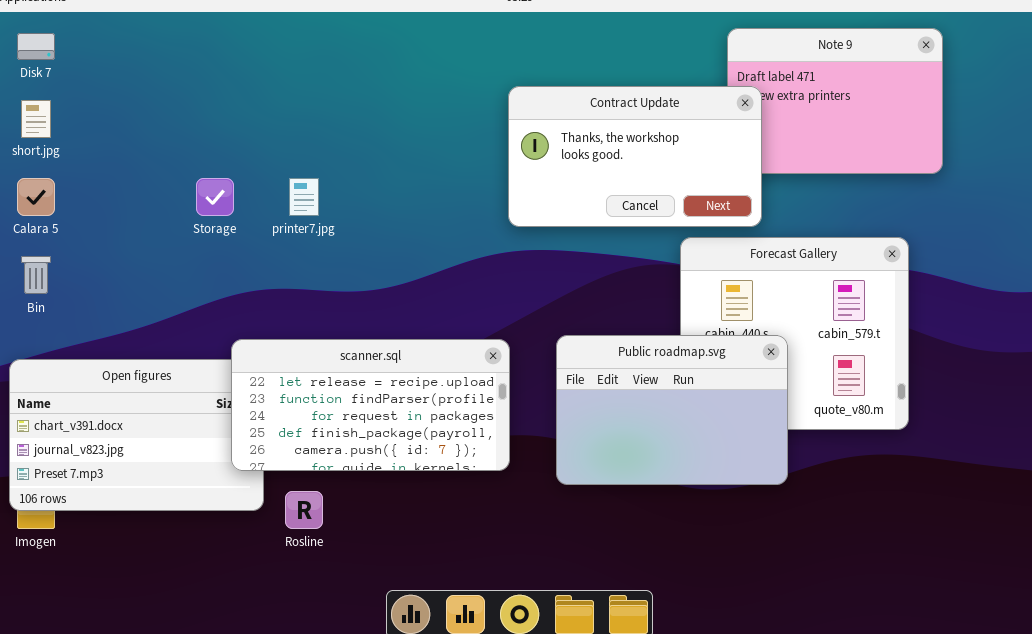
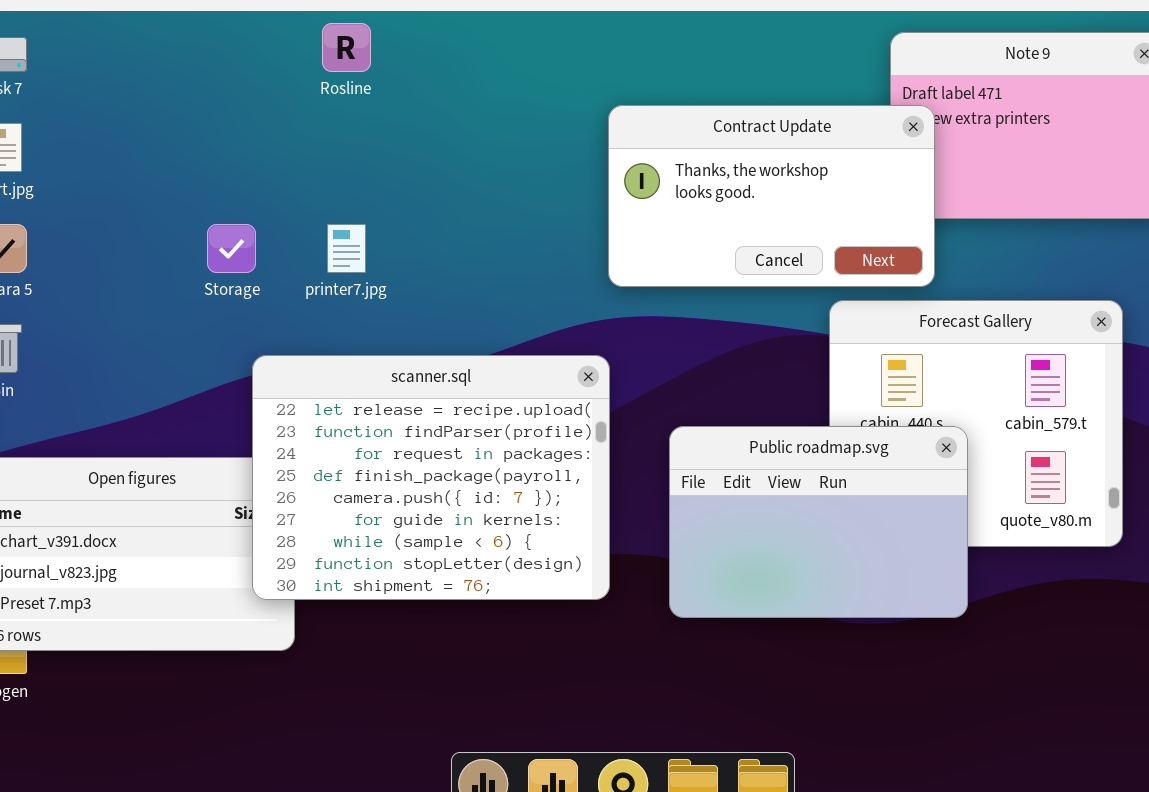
scanner.sql: [231,339,510,471] -> [252,355,610,600], resized
Rosline: [285,491,323,529] -> [322,23,371,72], moved

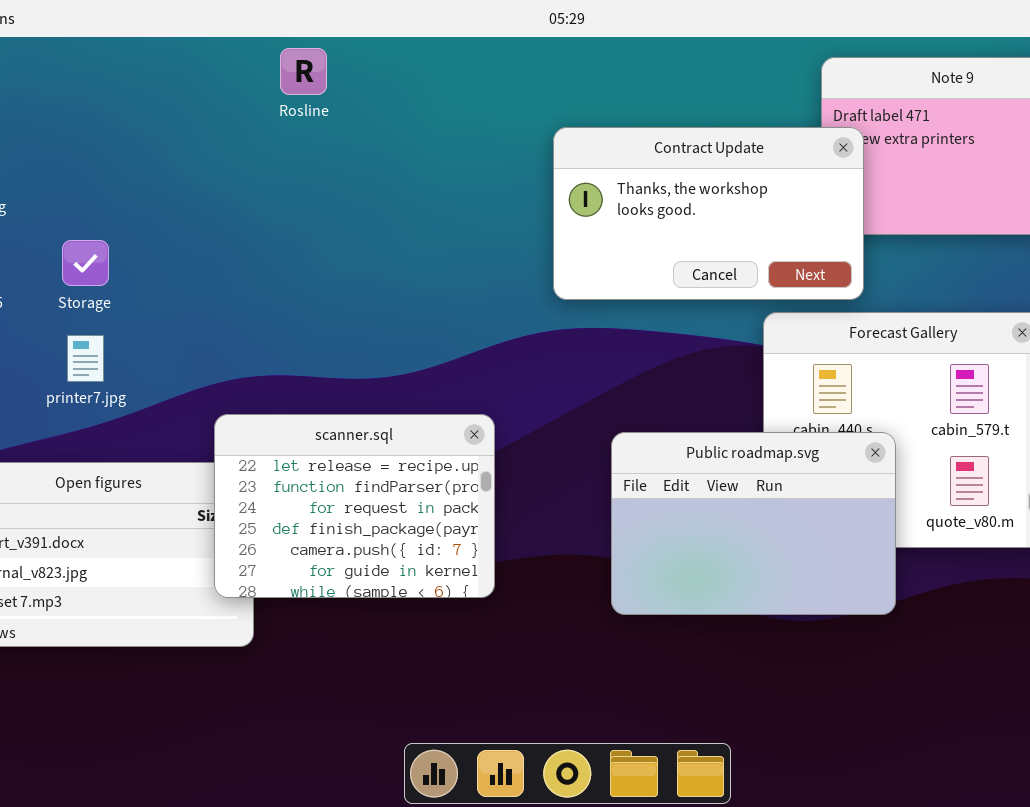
Storage: [207,224,256,273] -> [62,240,109,286], moved
printer7.jpg: [327,224,366,273] -> [67,335,104,382], moved
scanner.sql: [252,355,610,600] -> [214,414,495,598], resized

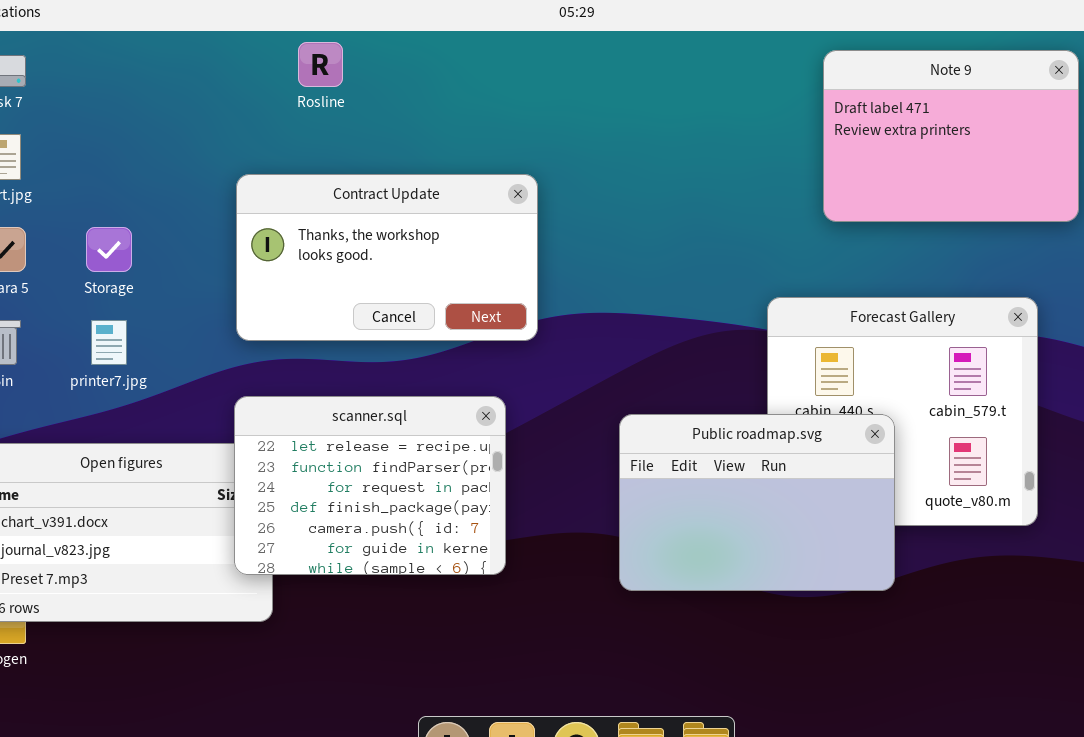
Contract Update: [553,127,864,300] -> [236,174,538,341], moved

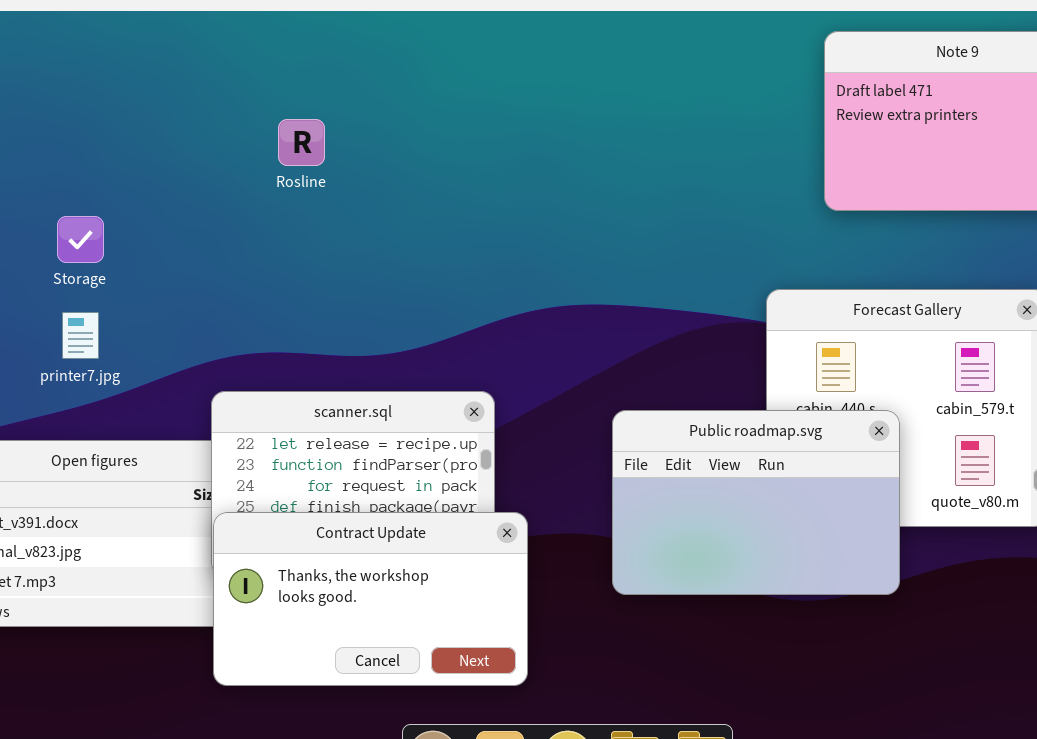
Rosline: [298,42,343,87] -> [278,119,325,166], moved
Contract Update: [236,174,538,341] -> [213,512,528,686], moved

